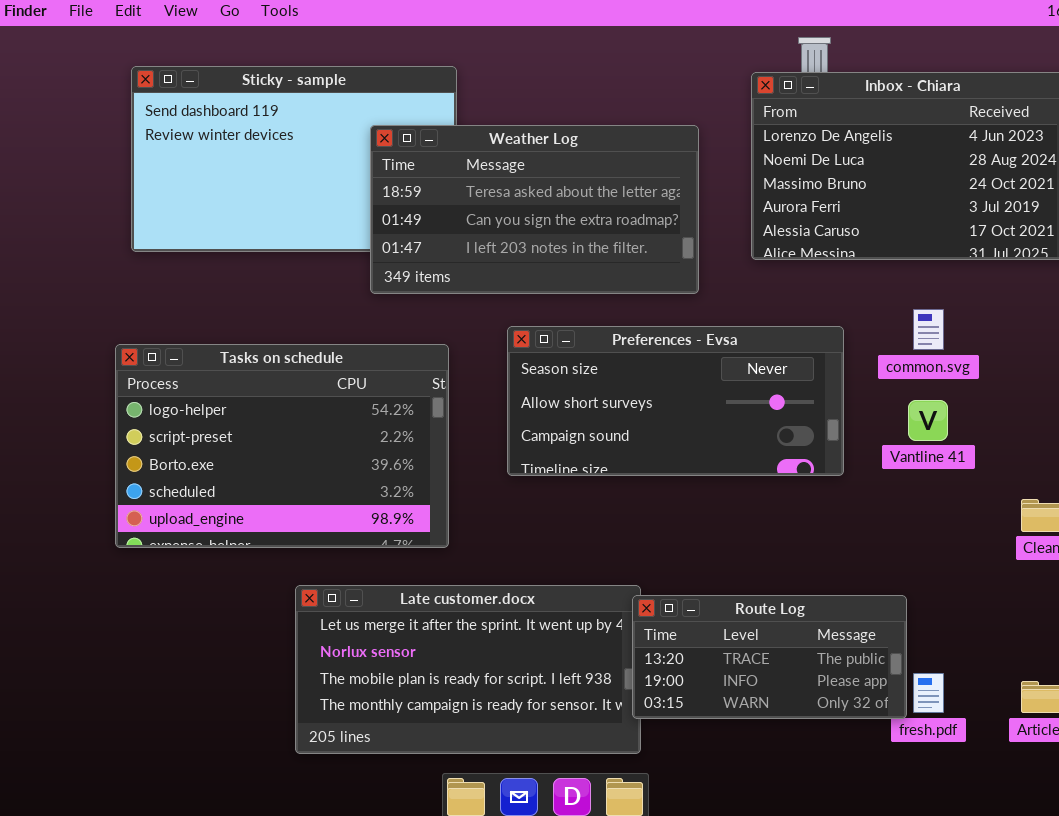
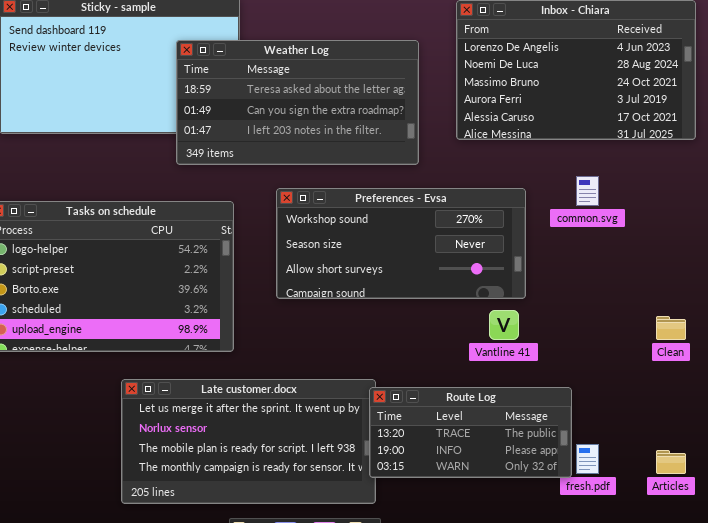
Preferences - Evsa: [507,326,844,476] -> [276,188,526,299], scrolled up 1 row
Vantline 41: [908,400,948,441] -> [489,310,519,340], moved

